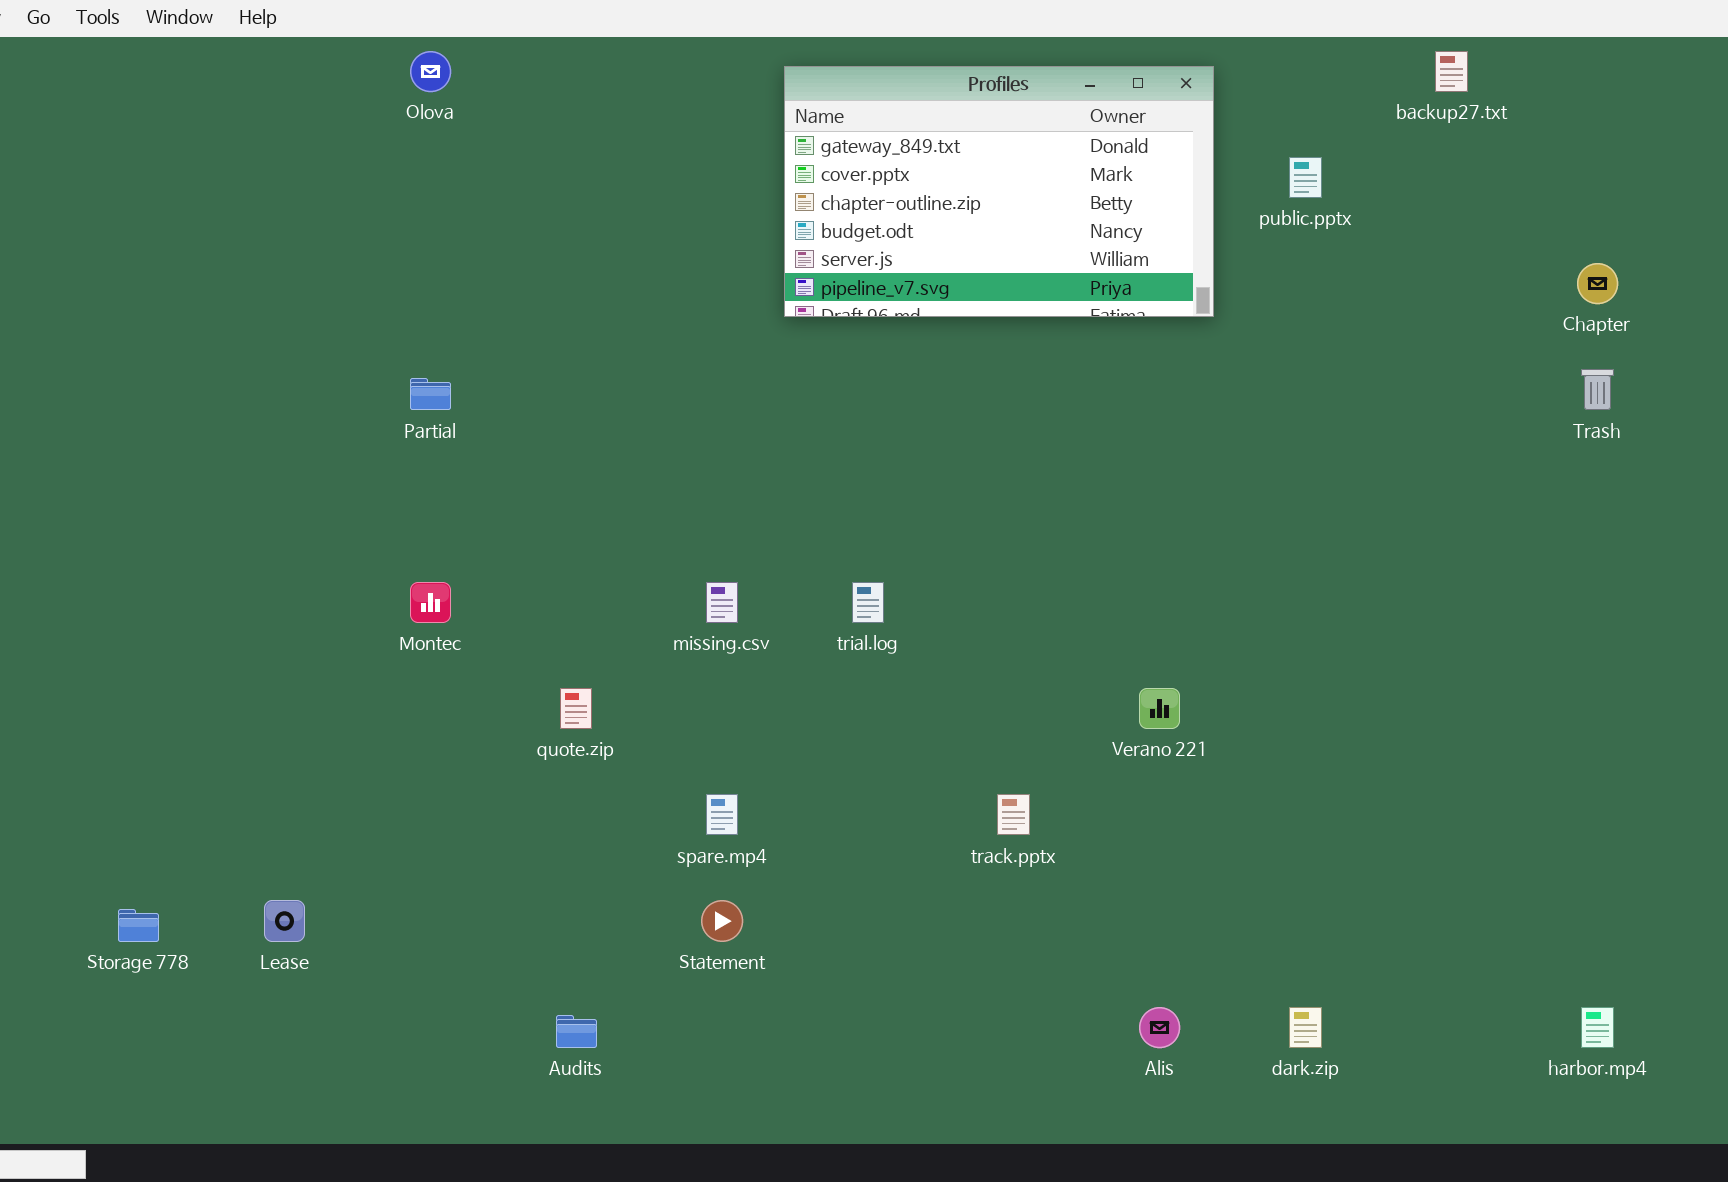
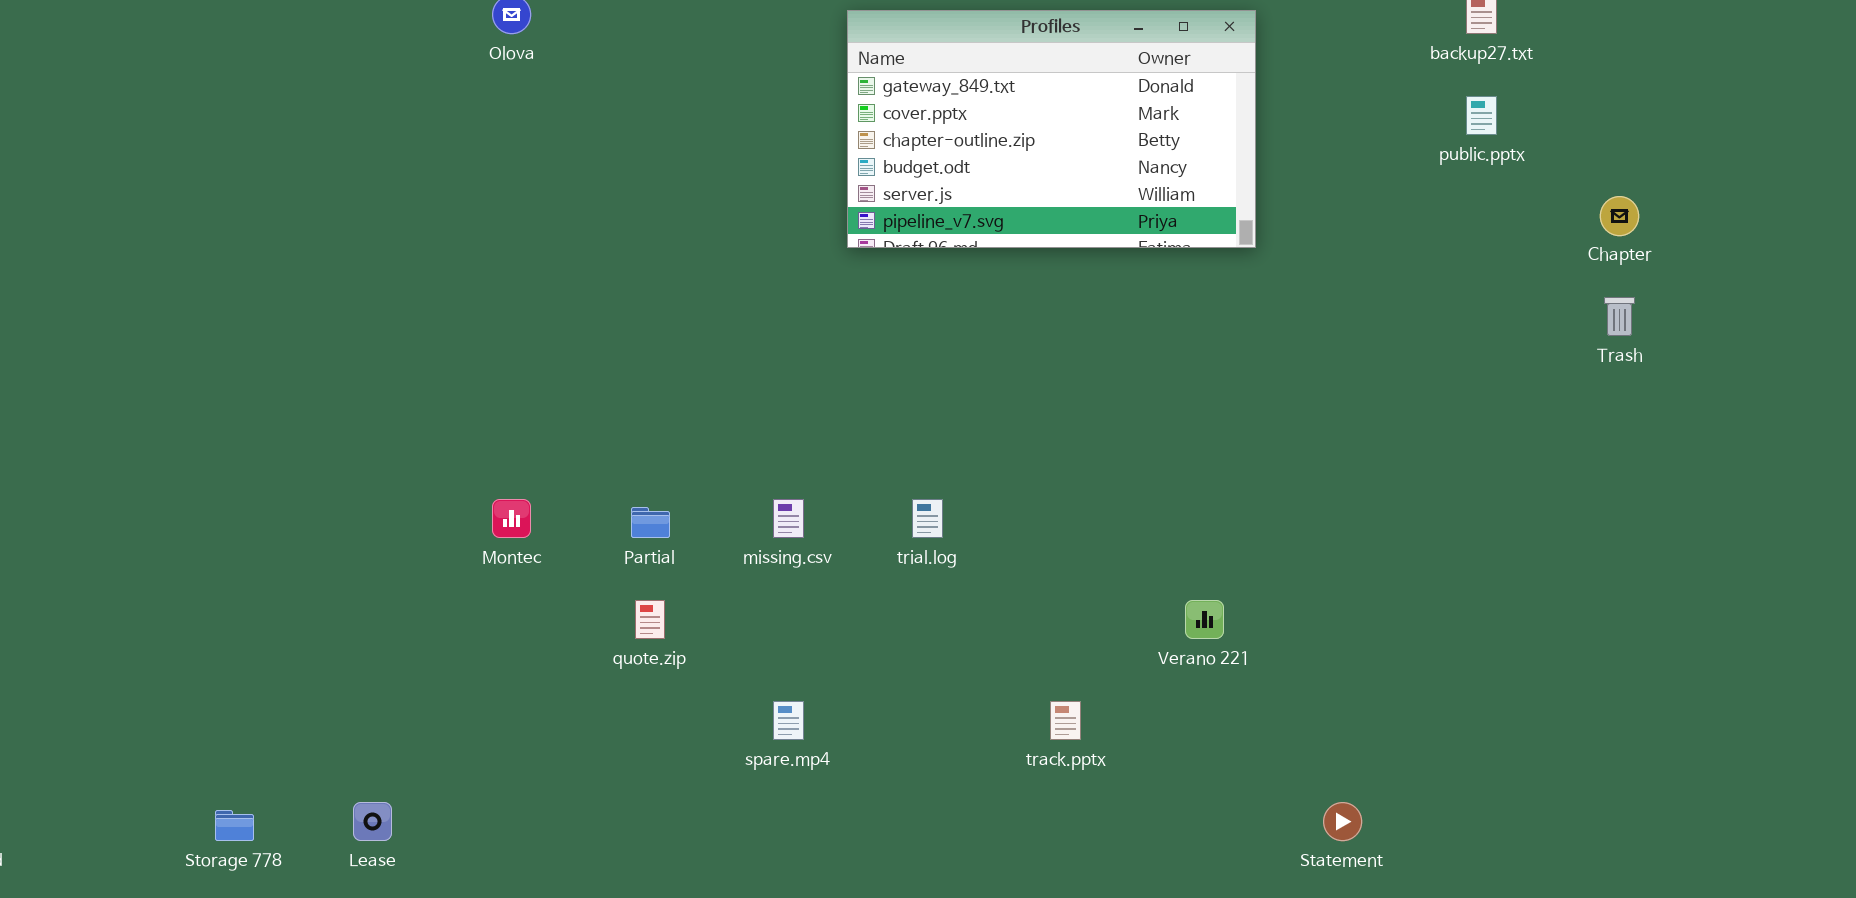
public.pptx: [1289,157,1322,198] -> [1466,96,1497,135], moved
Partial: [410,378,451,410] -> [631,507,670,538], moved
Statement: [701,900,743,942] -> [1323,802,1362,841], moved

